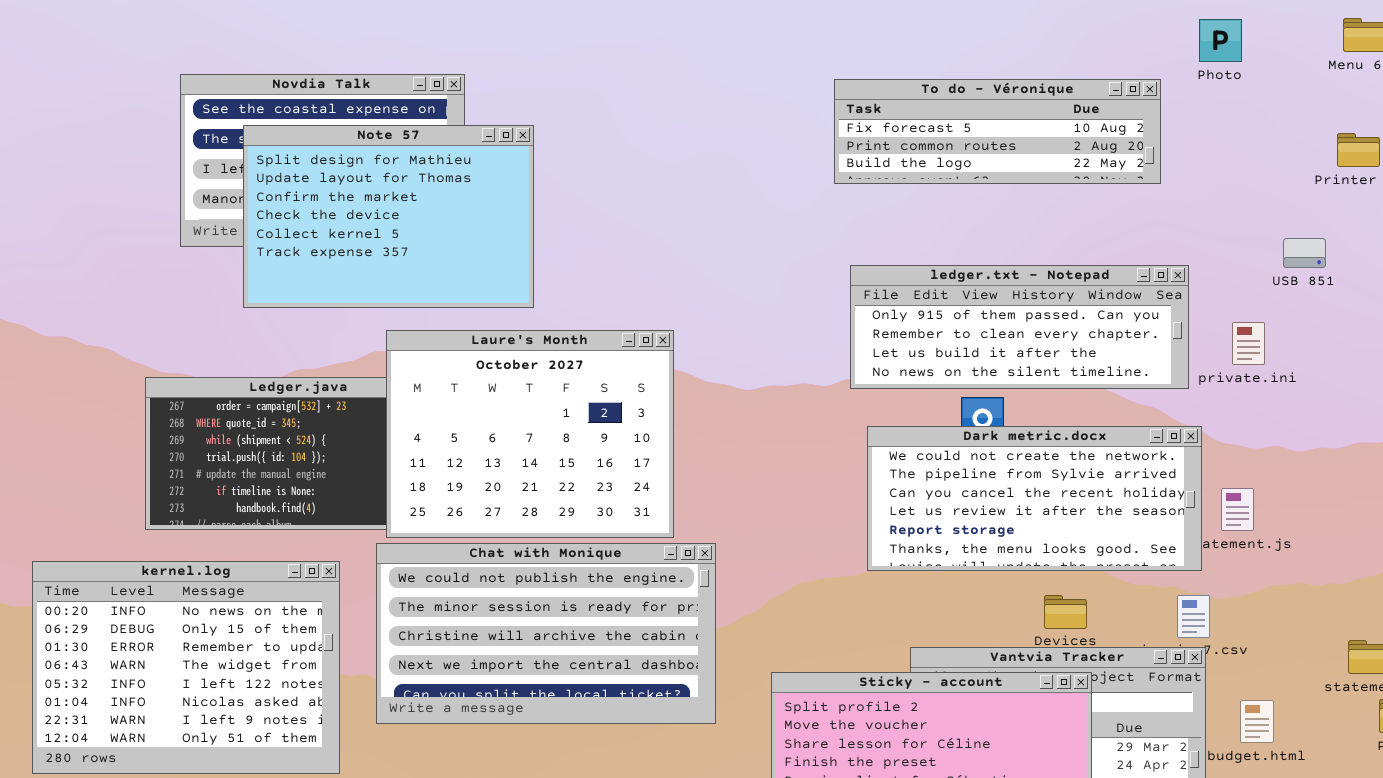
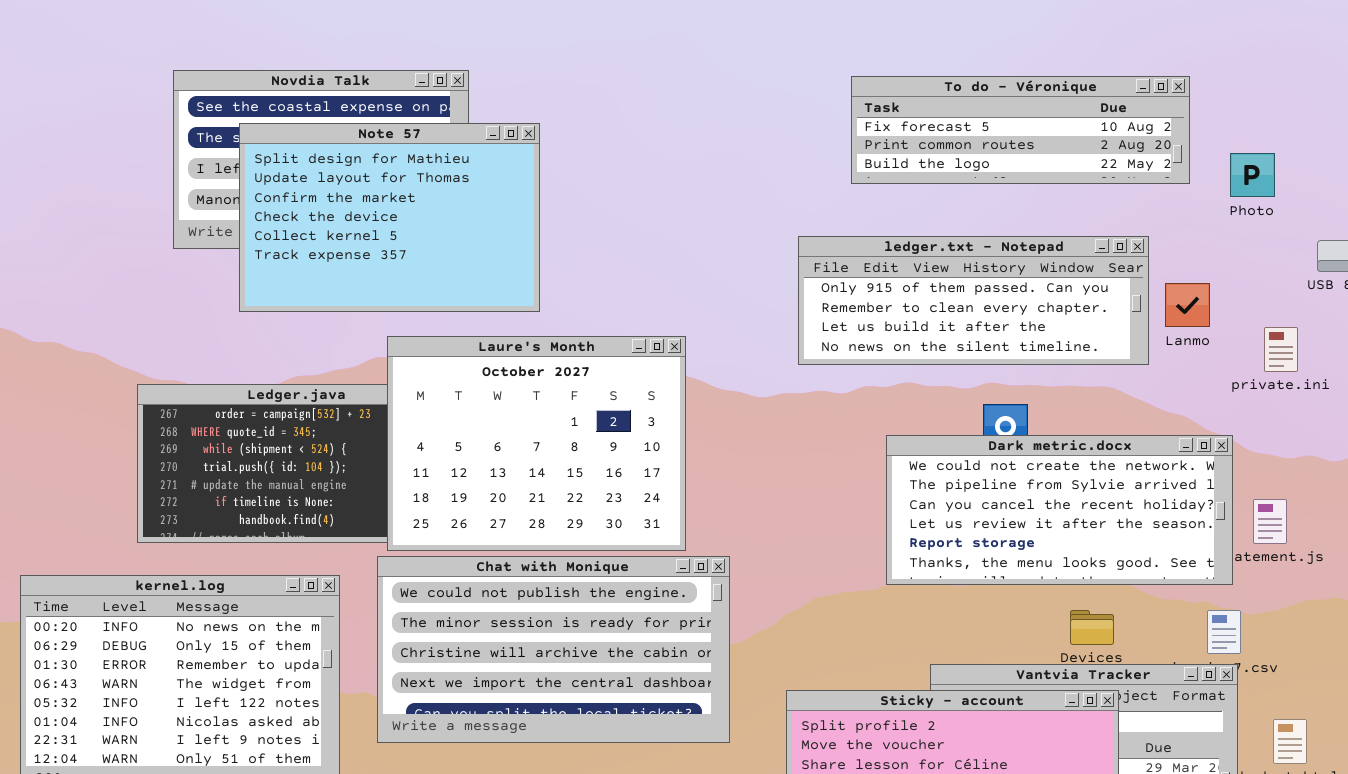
Photo: [1199,19,1242,62] -> [1230,153,1275,197], moved
ledger.txt - Notepad: [850,265,1189,389] -> [798,236,1149,365], moved

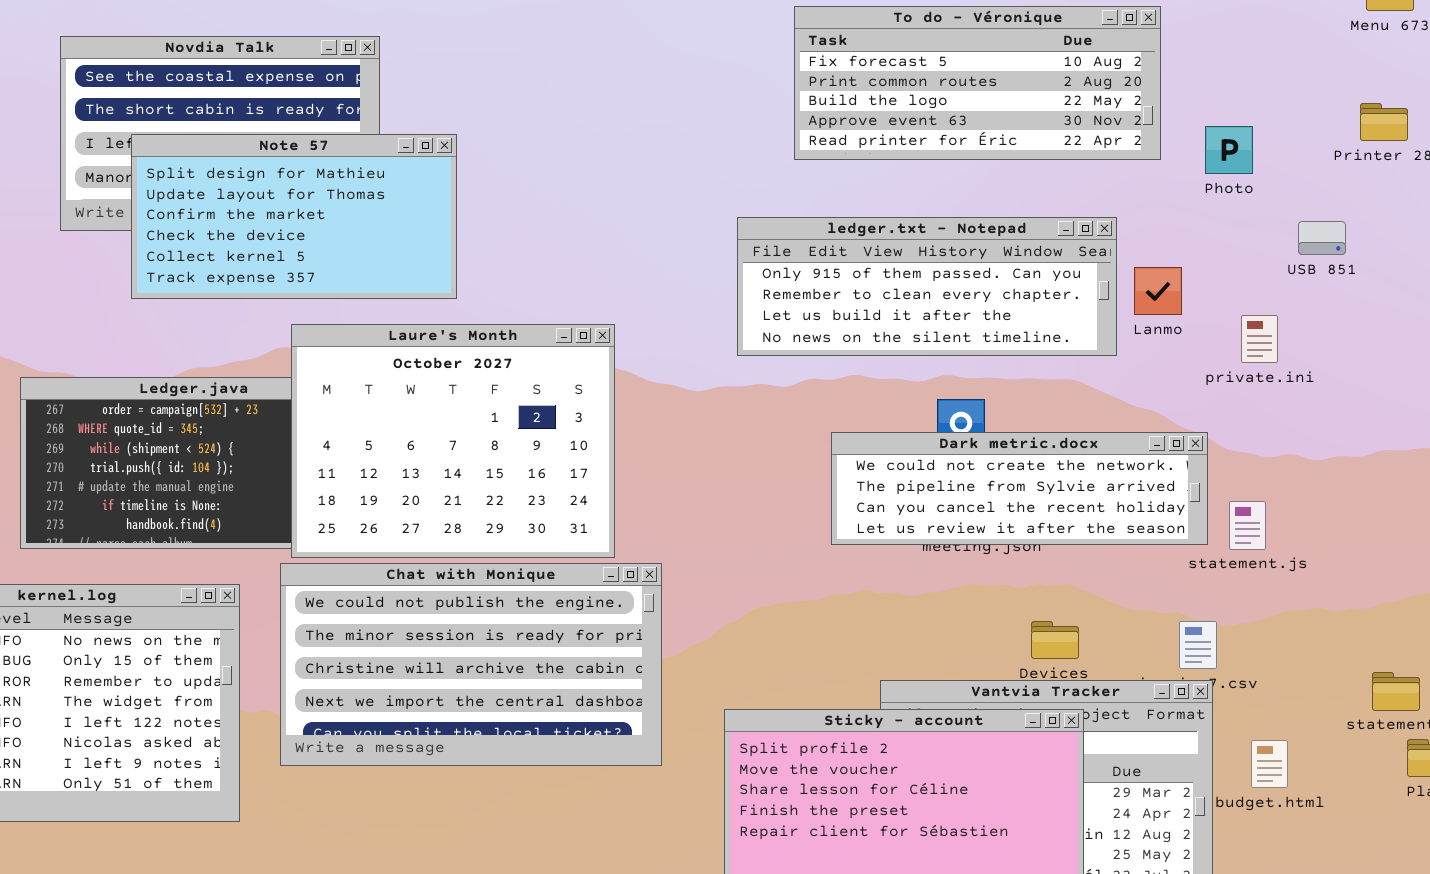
To do - Véronique: [851,76,1190,184] -> [794,6,1161,160], resized
Note 57: [239,123,540,312] -> [131,134,457,299], resized
Dark metric.docx: [886,435,1233,585] -> [831,432,1208,545], resized

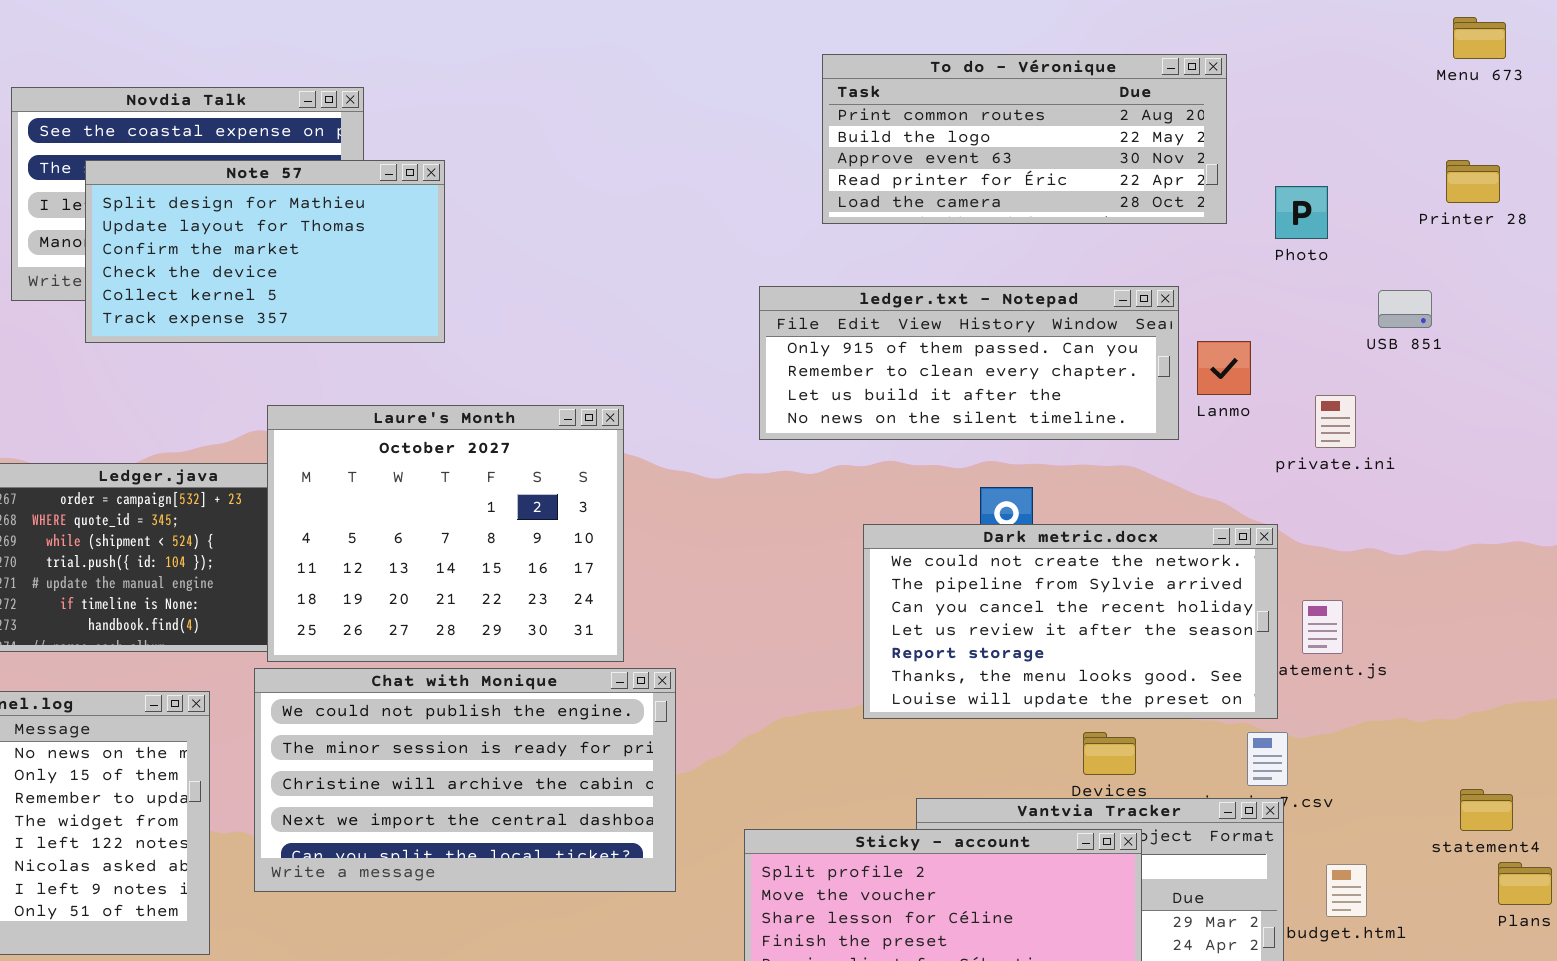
To do - Véronique: [794,6,1161,160] -> [822,54,1227,224], scrolled down 1 row
Note 57: [131,134,457,299] -> [85,160,445,343], moved
Dark metric.docx: [831,432,1208,545] -> [863,524,1278,719], resized

